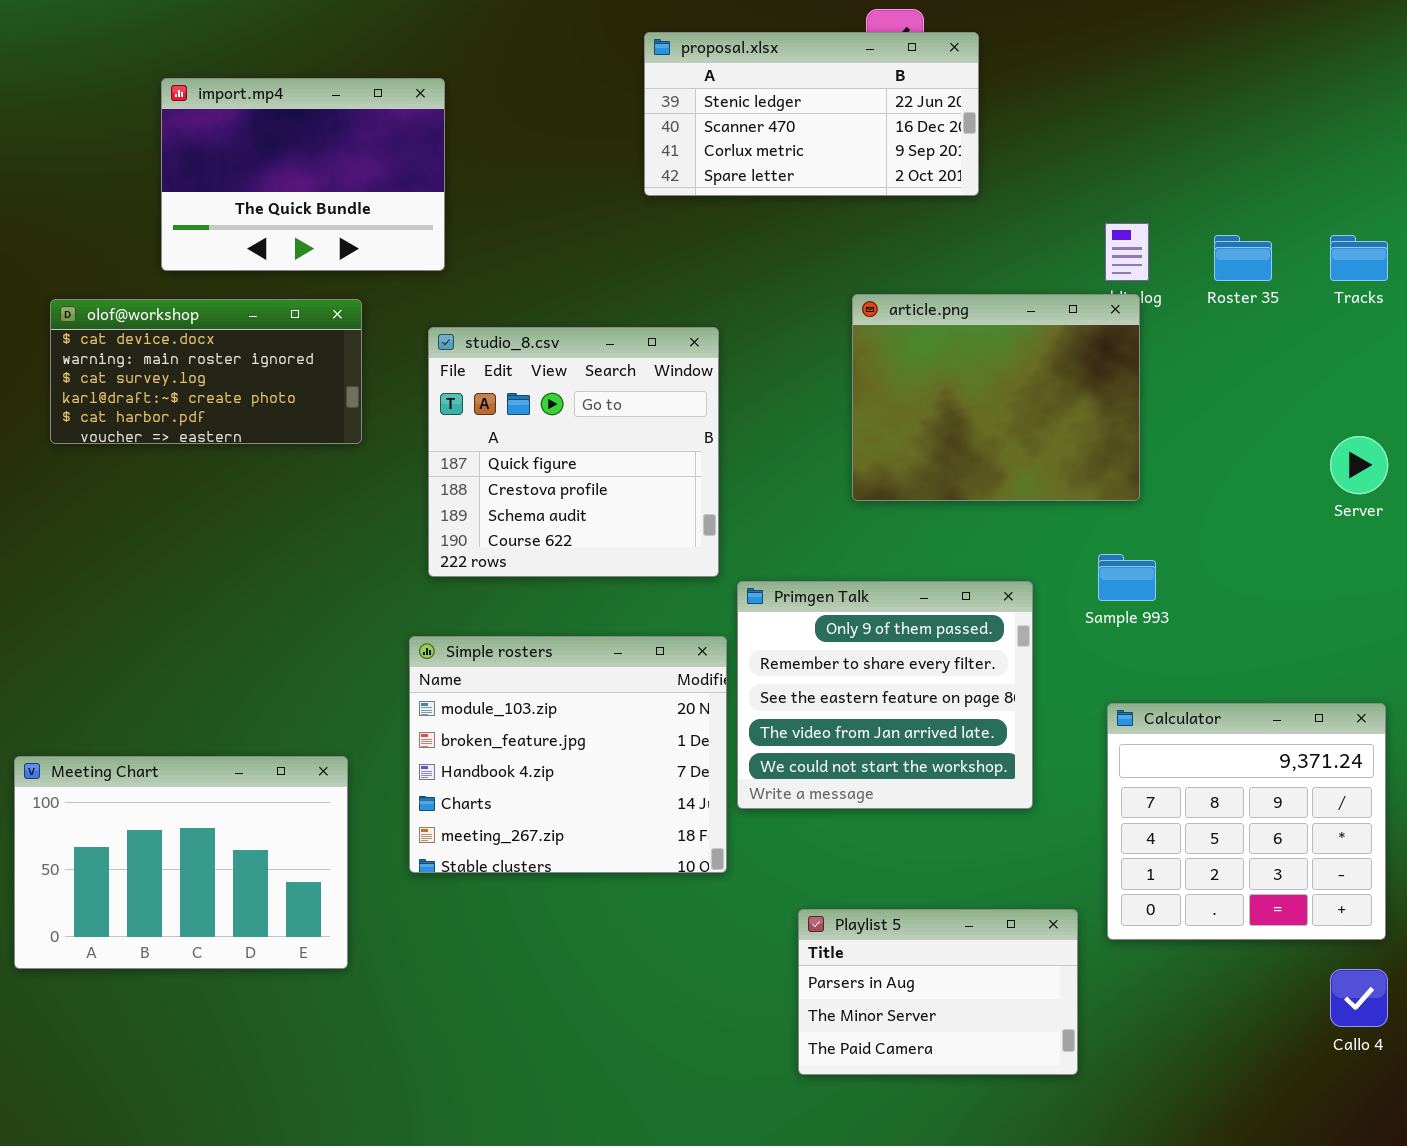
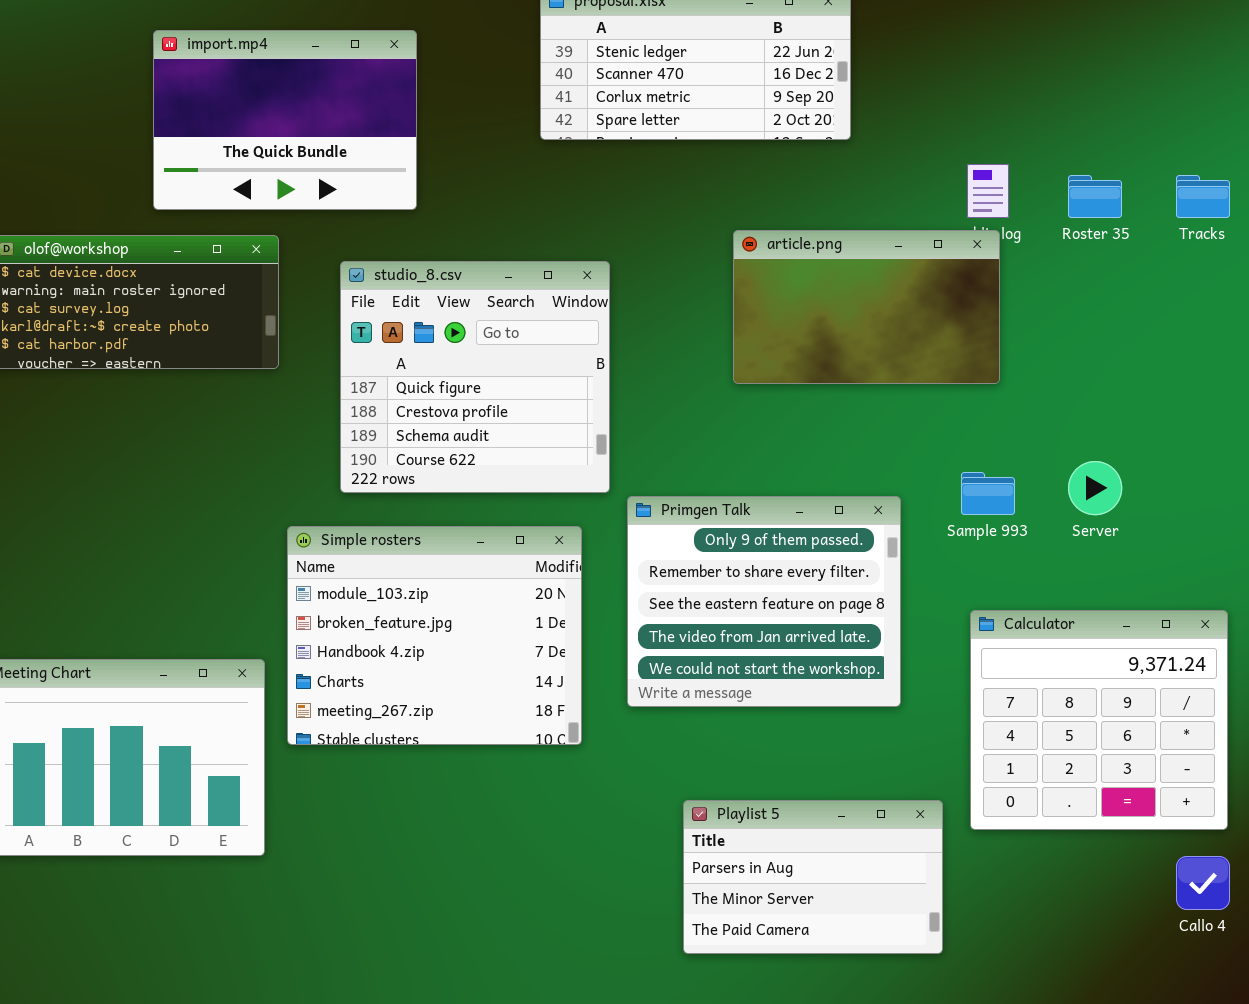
import.mp4: [161,78,445,271] -> [153,30,417,210], moved
article.png: [852,294,1140,501] -> [733,230,1000,384], resized
Server: [1330,436,1388,494] -> [1068,461,1122,515], moved
Simple rosters: [409,636,727,873] -> [287,526,582,745], moved

